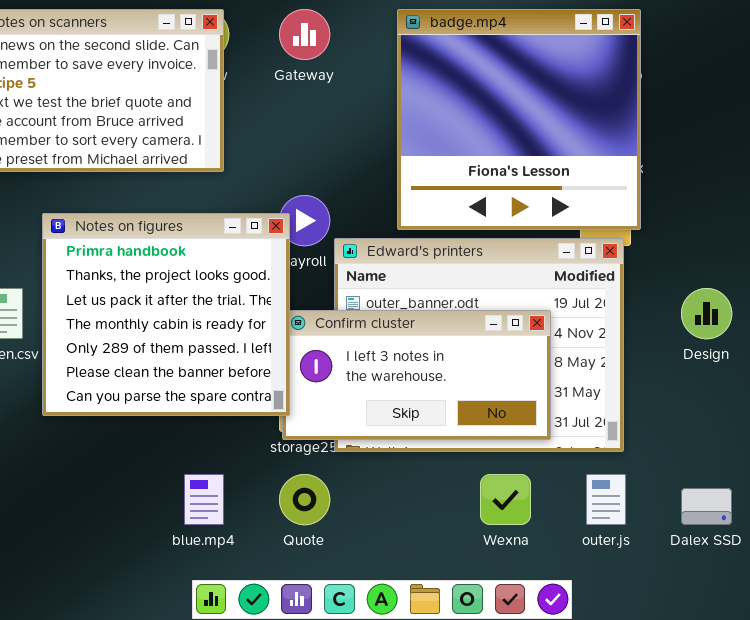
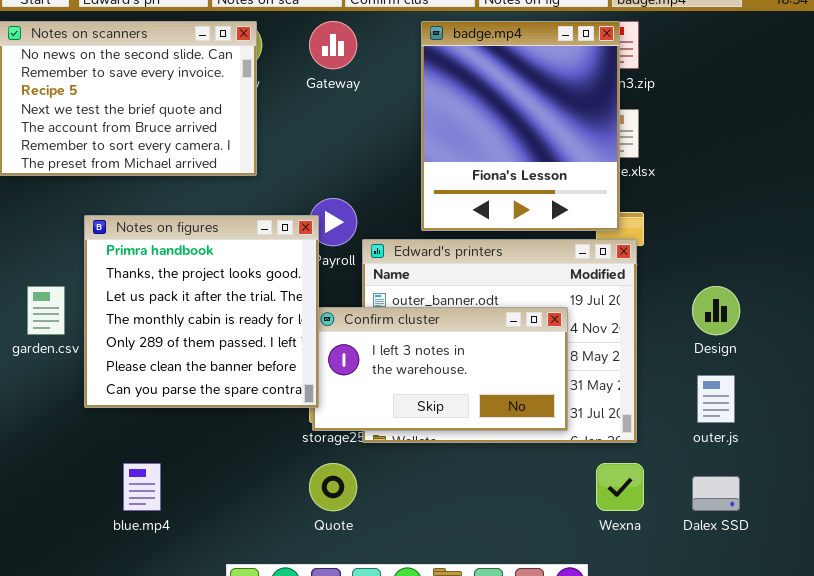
badge.mp4: [397,9,641,230] -> [421,21,620,231], resized
blue.mp4: [184,474,224,525] -> [123,463,161,511], moved
Wexna: [480,474,531,525] -> [596,463,644,511], moved
outer.js: [586,474,626,525] -> [697,375,735,423], moved

